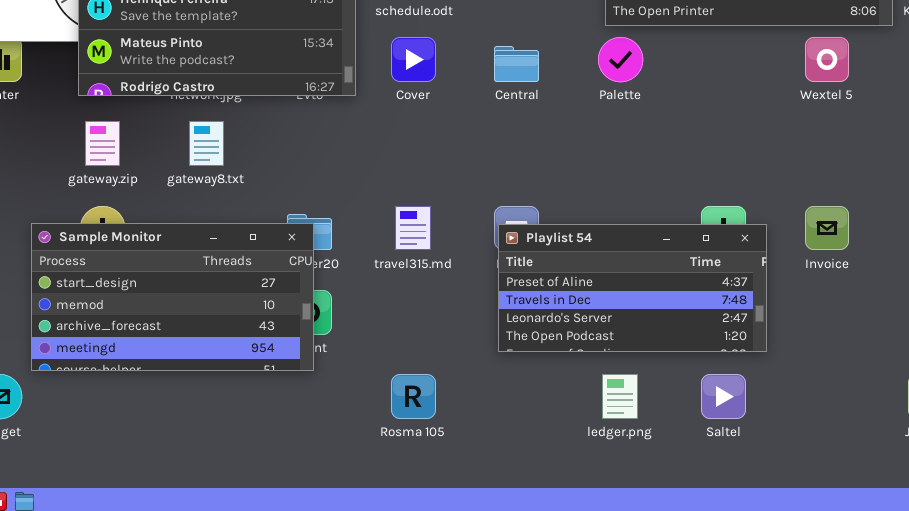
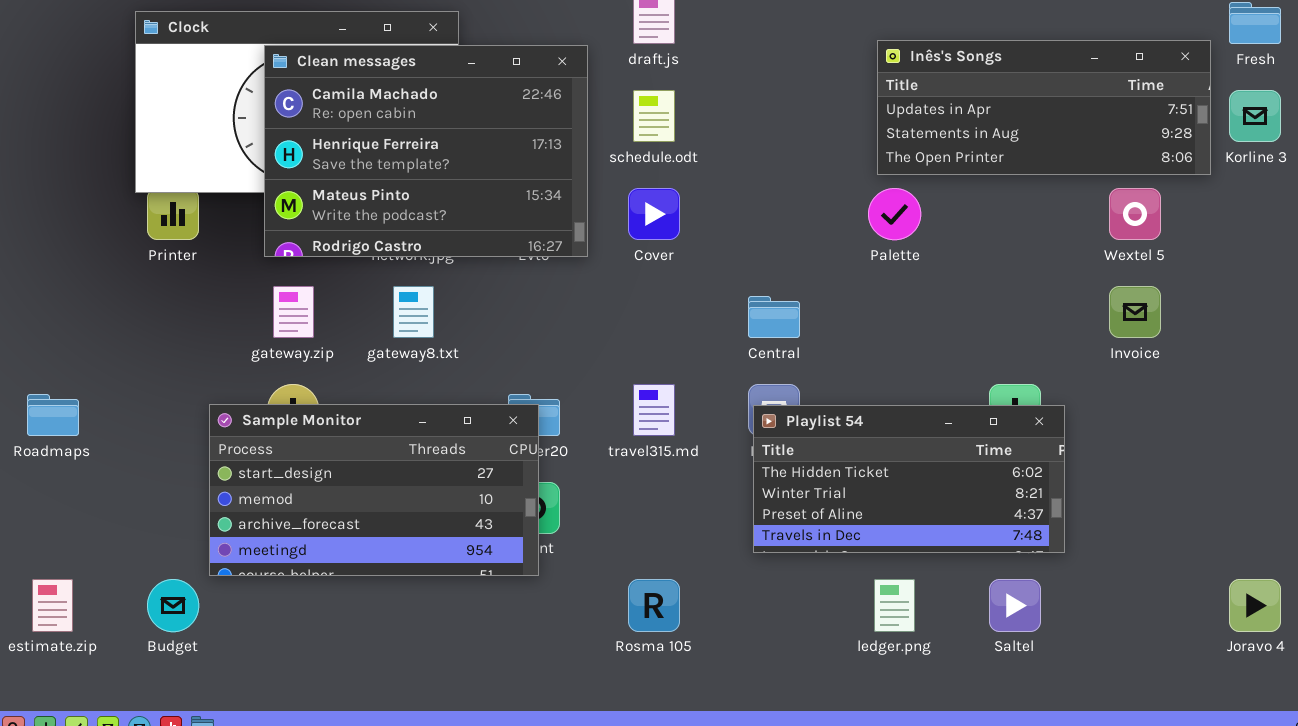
Central: [494,46,539,82] -> [748,296,800,338], moved
Invoice: [805,206,849,250] -> [1109,286,1161,338], moved
Playlist 54: [498,224,767,352] -> [753,405,1065,553], scrolled up 2 rows

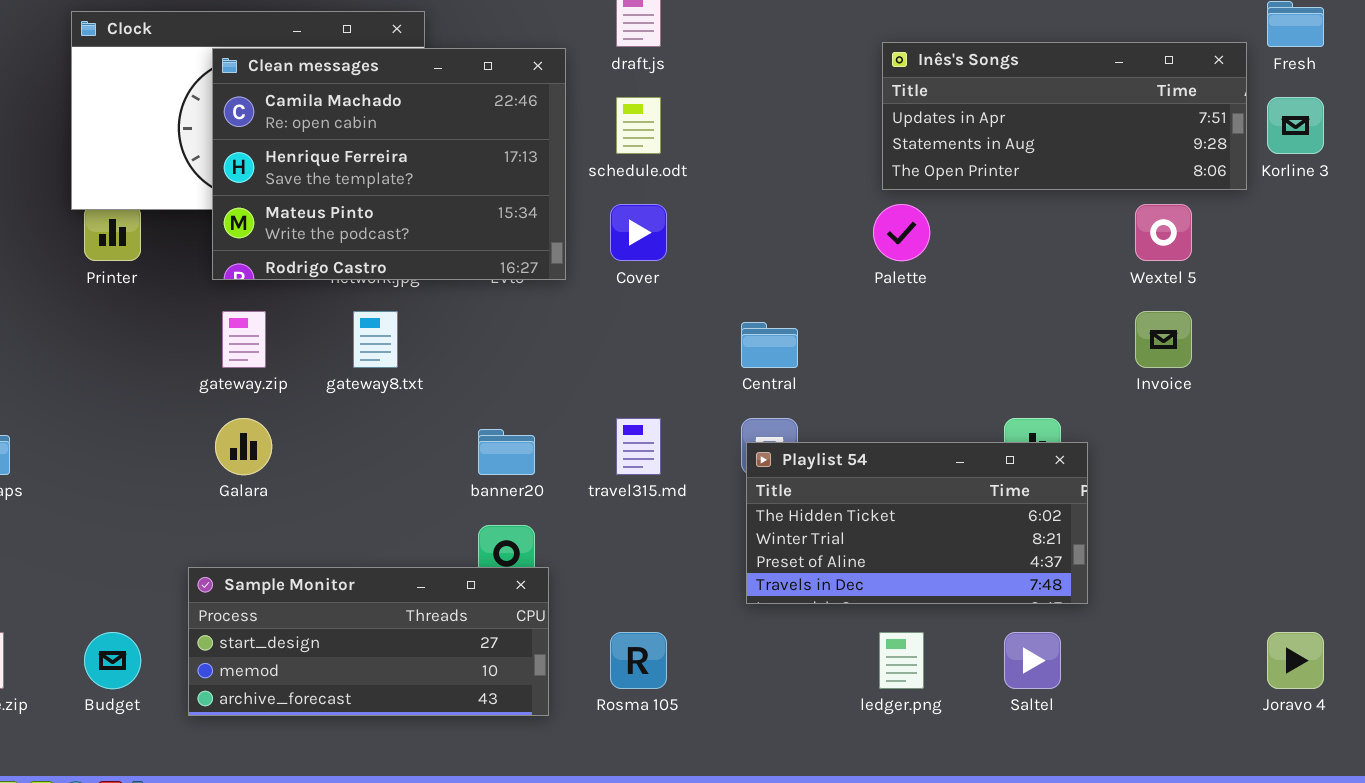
Sample Monitor: [209,404,539,576] -> [188,567,549,716], moved, resized

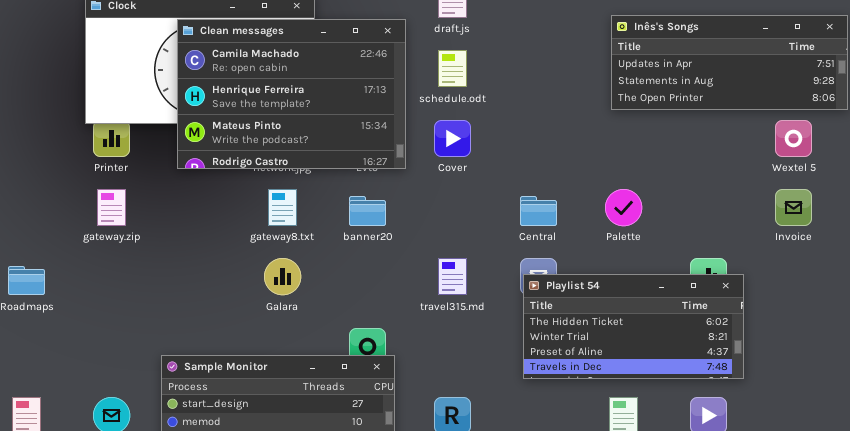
Palette: [873,204,930,261] -> [605,189,642,226], moved
gateway.zip: [222,311,266,368] -> [97,189,126,226], moved
Galara: [215,418,272,475] -> [264,258,301,295], moved
banner20: [478,429,535,475] -> [349,196,386,226], moved

